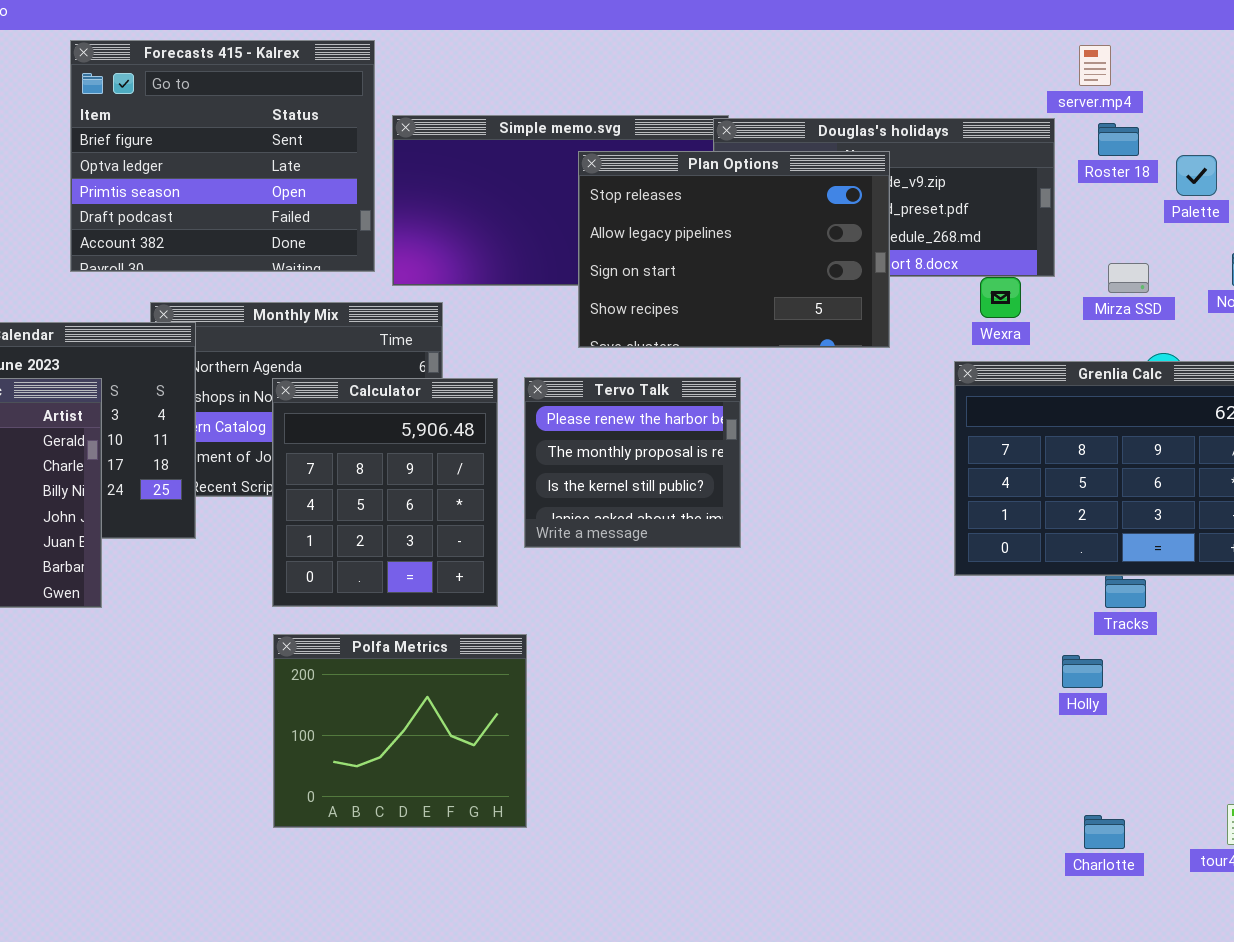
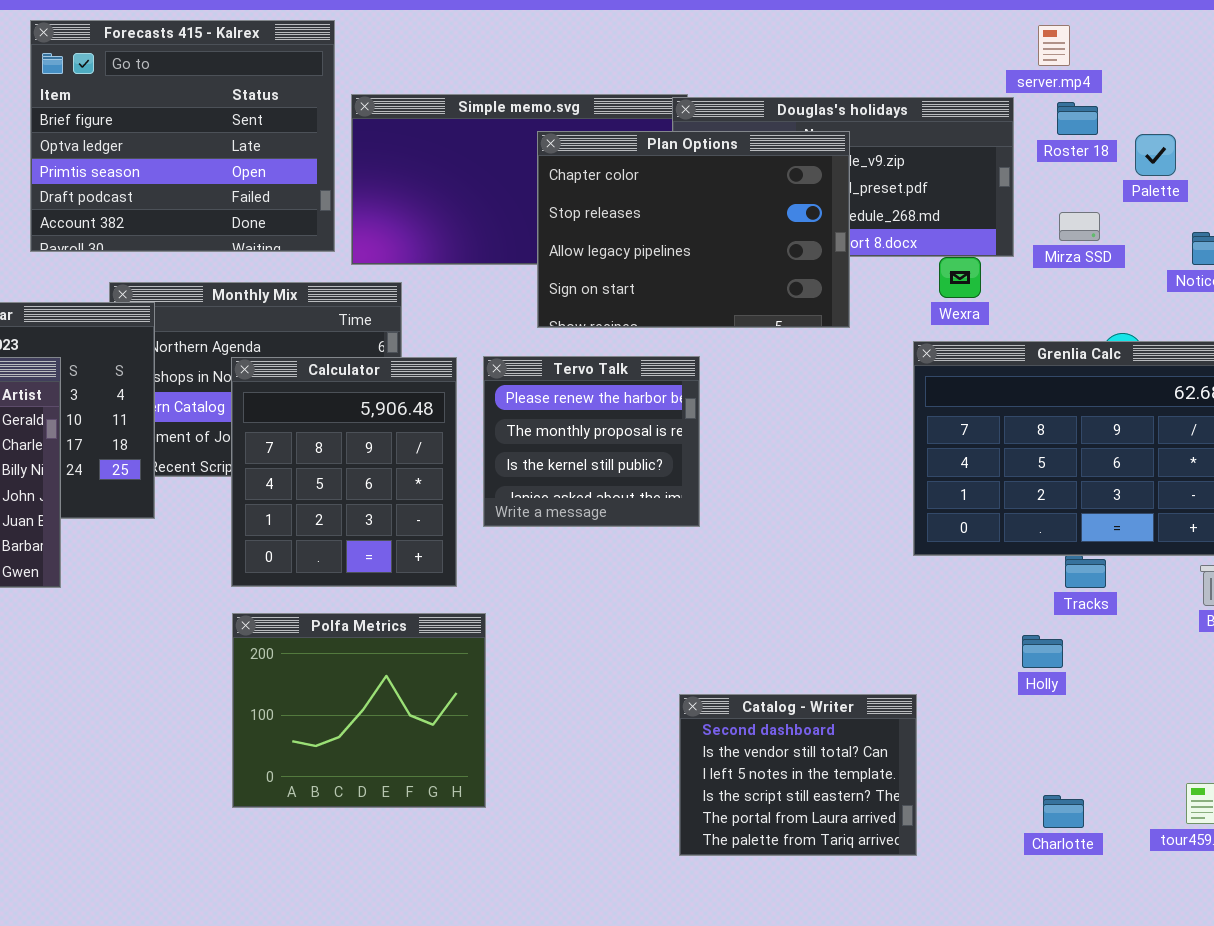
Plan Options: [578,151,890,348] -> [537,131,850,328], scrolled up 1 row
Mirza SSD: [1108,263,1149,293] -> [1059,212,1100,241], moved
Catalog - Writer: none -> [679,694,917,856], opened

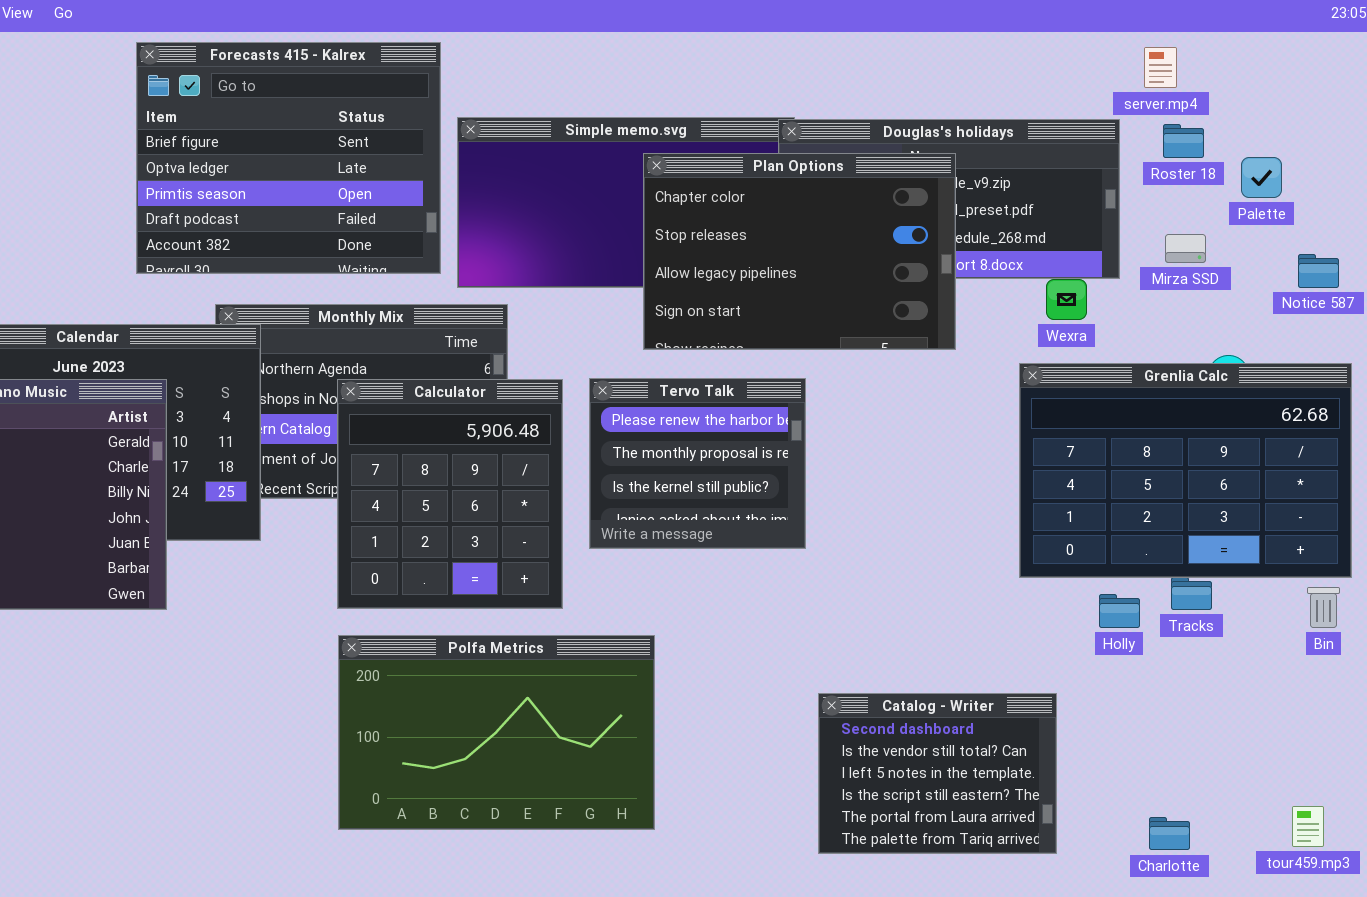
Polfa Metrics: [232,613,486,808] -> [338,635,655,830], resized
Holly: [1022,635,1063,668] -> [1099,594,1140,628], moved
Catalog - Writer: [679,694,917,856] -> [818,693,1057,854], moved

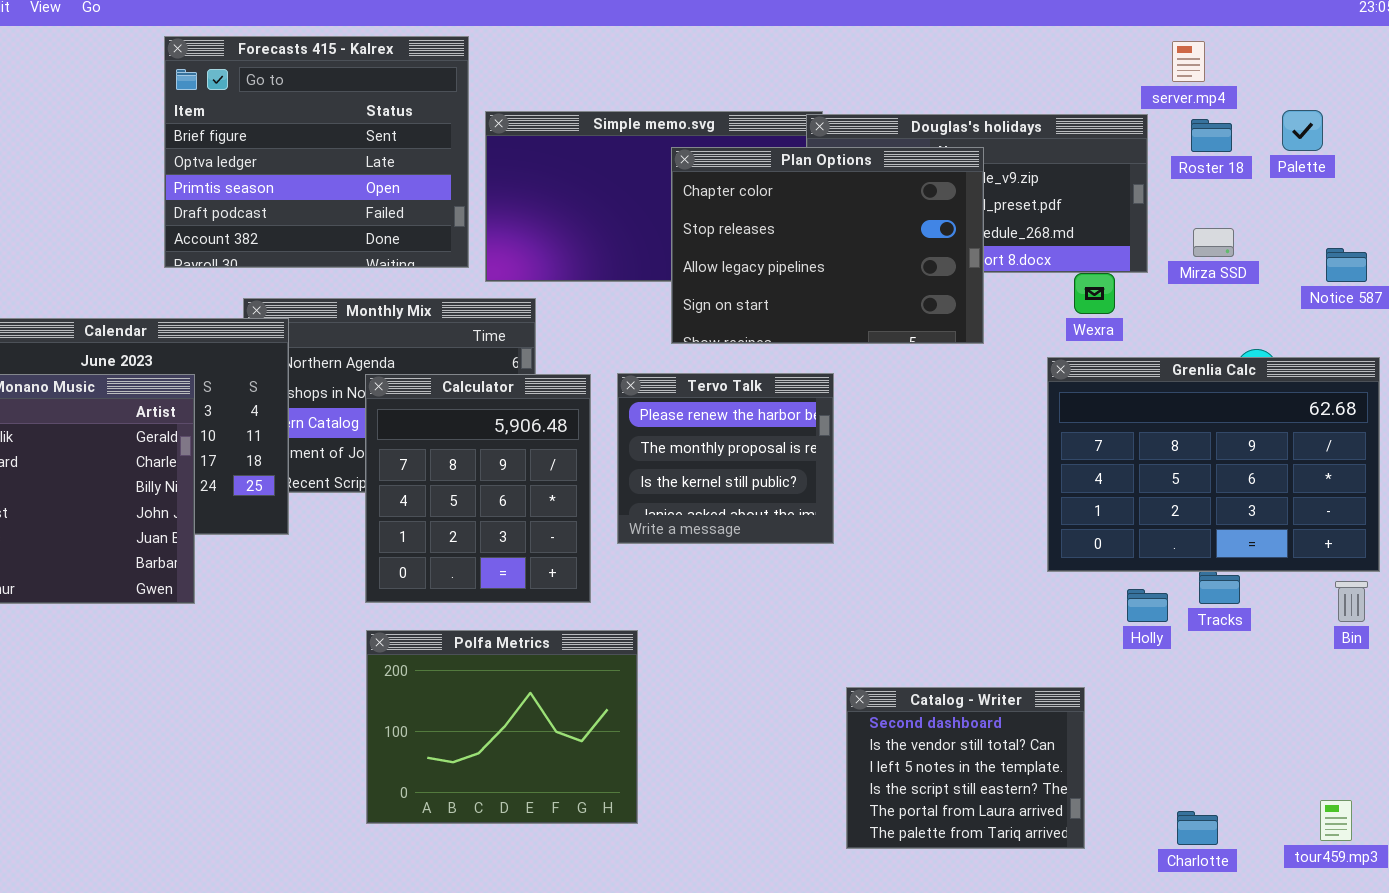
Palette: [1241,157,1282,198] -> [1282,110,1323,151], moved
Polfa Metrics: [338,635,655,830] -> [366,630,638,824], resized

